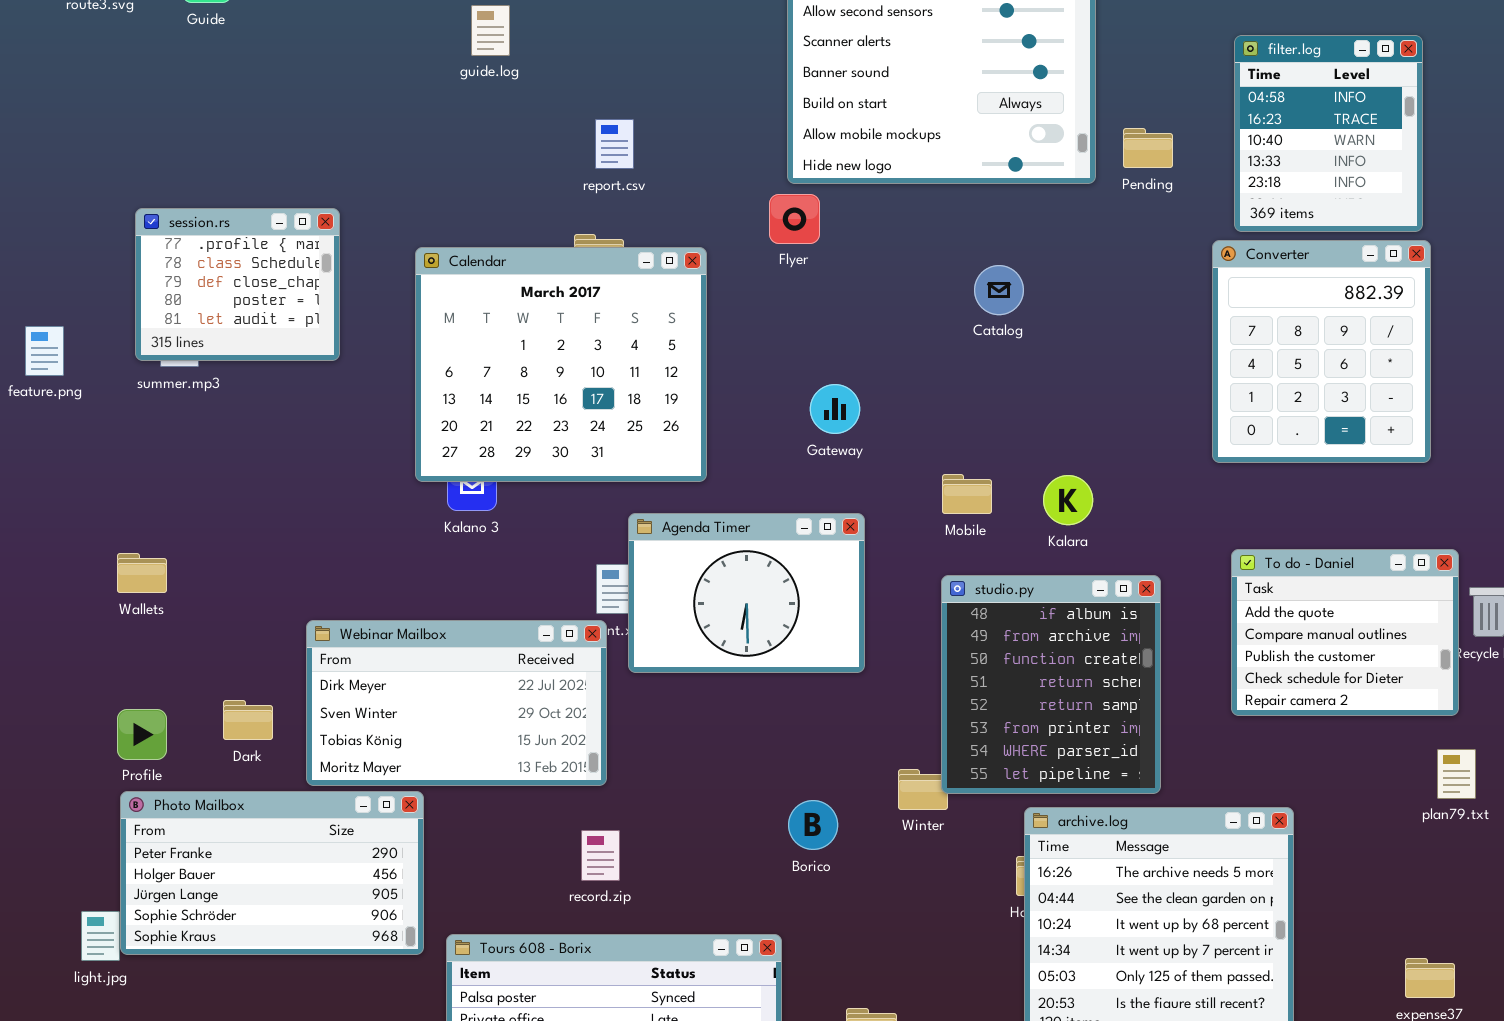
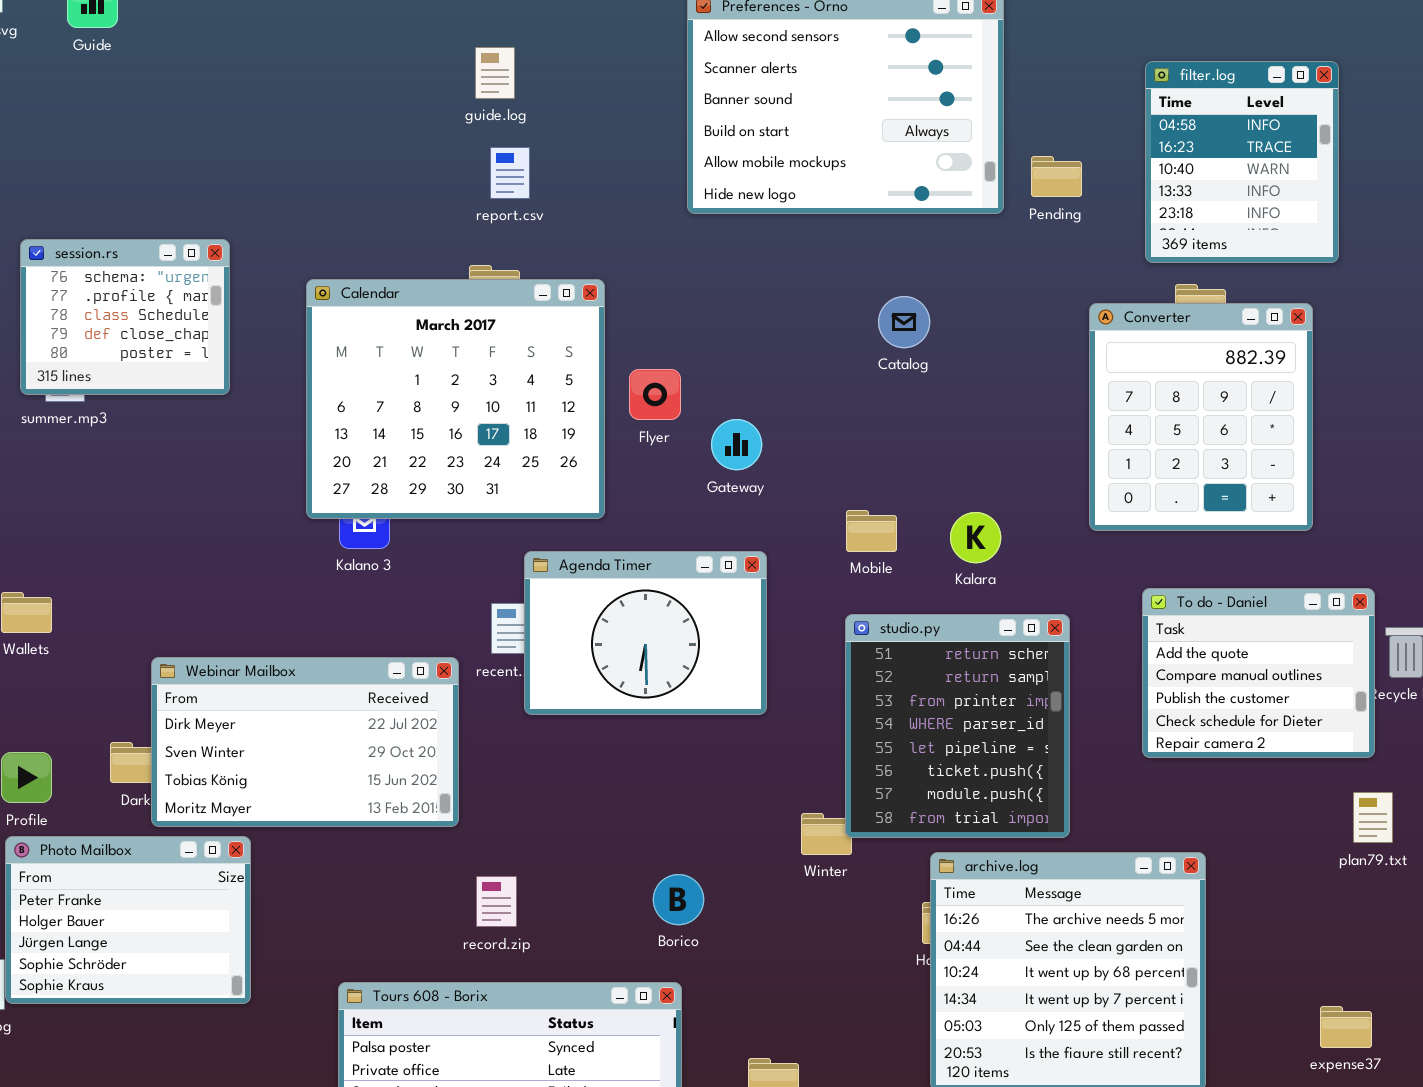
guide.log: [471,5,510,56] -> [475,47,515,99], moved
Flyer: [769,194,820,244] -> [629,369,681,420], moved
session.rs: [135,208,340,361] -> [20,239,230,395], scrolled up 1 row
Converter: [1212,240,1431,463] -> [1089,303,1313,531], moved
studio.py: [941,575,1161,794] -> [845,614,1070,838], scrolled down 3 rows
Webinar Mailbox: [306,620,607,786] -> [151,657,459,827], moved
Photo Mailbox: [120,791,424,955] -> [5,836,251,1004], resized
Borico: [788,800,838,850] -> [653,874,704,925], moved

